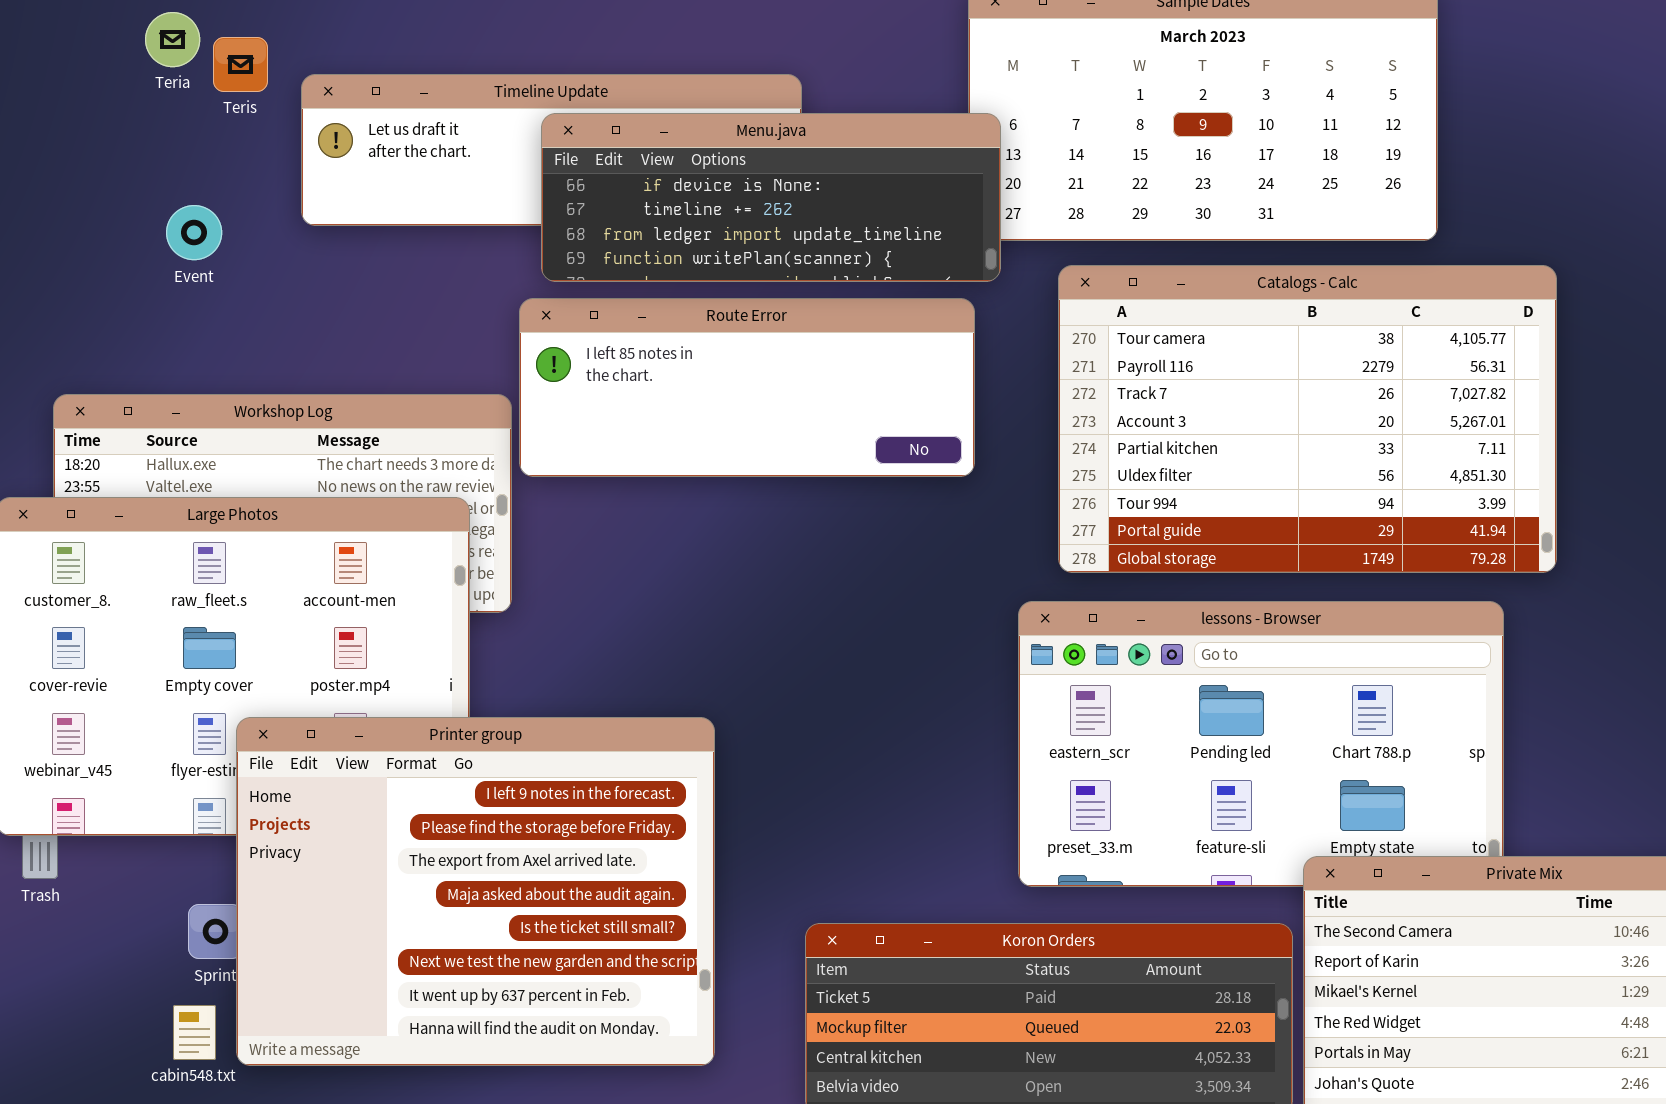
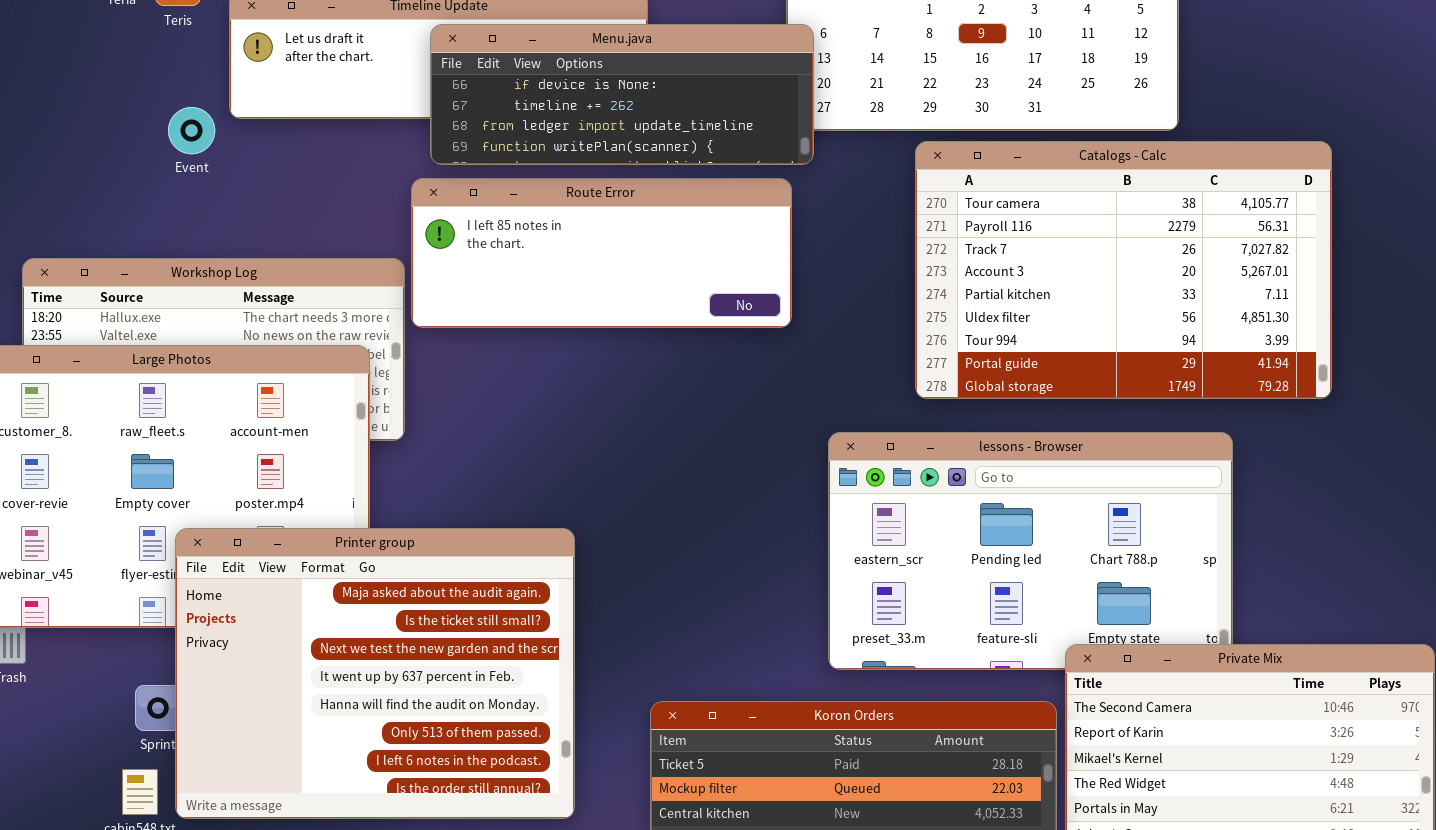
Event: [166,205,222,260] -> [168,107,215,154], moved
Catalogs - Calc: [1058,265,1557,573] -> [915,141,1332,399], moved
Printer group: [236,717,715,1066] -> [175,528,575,819], scrolled down 3 rows

